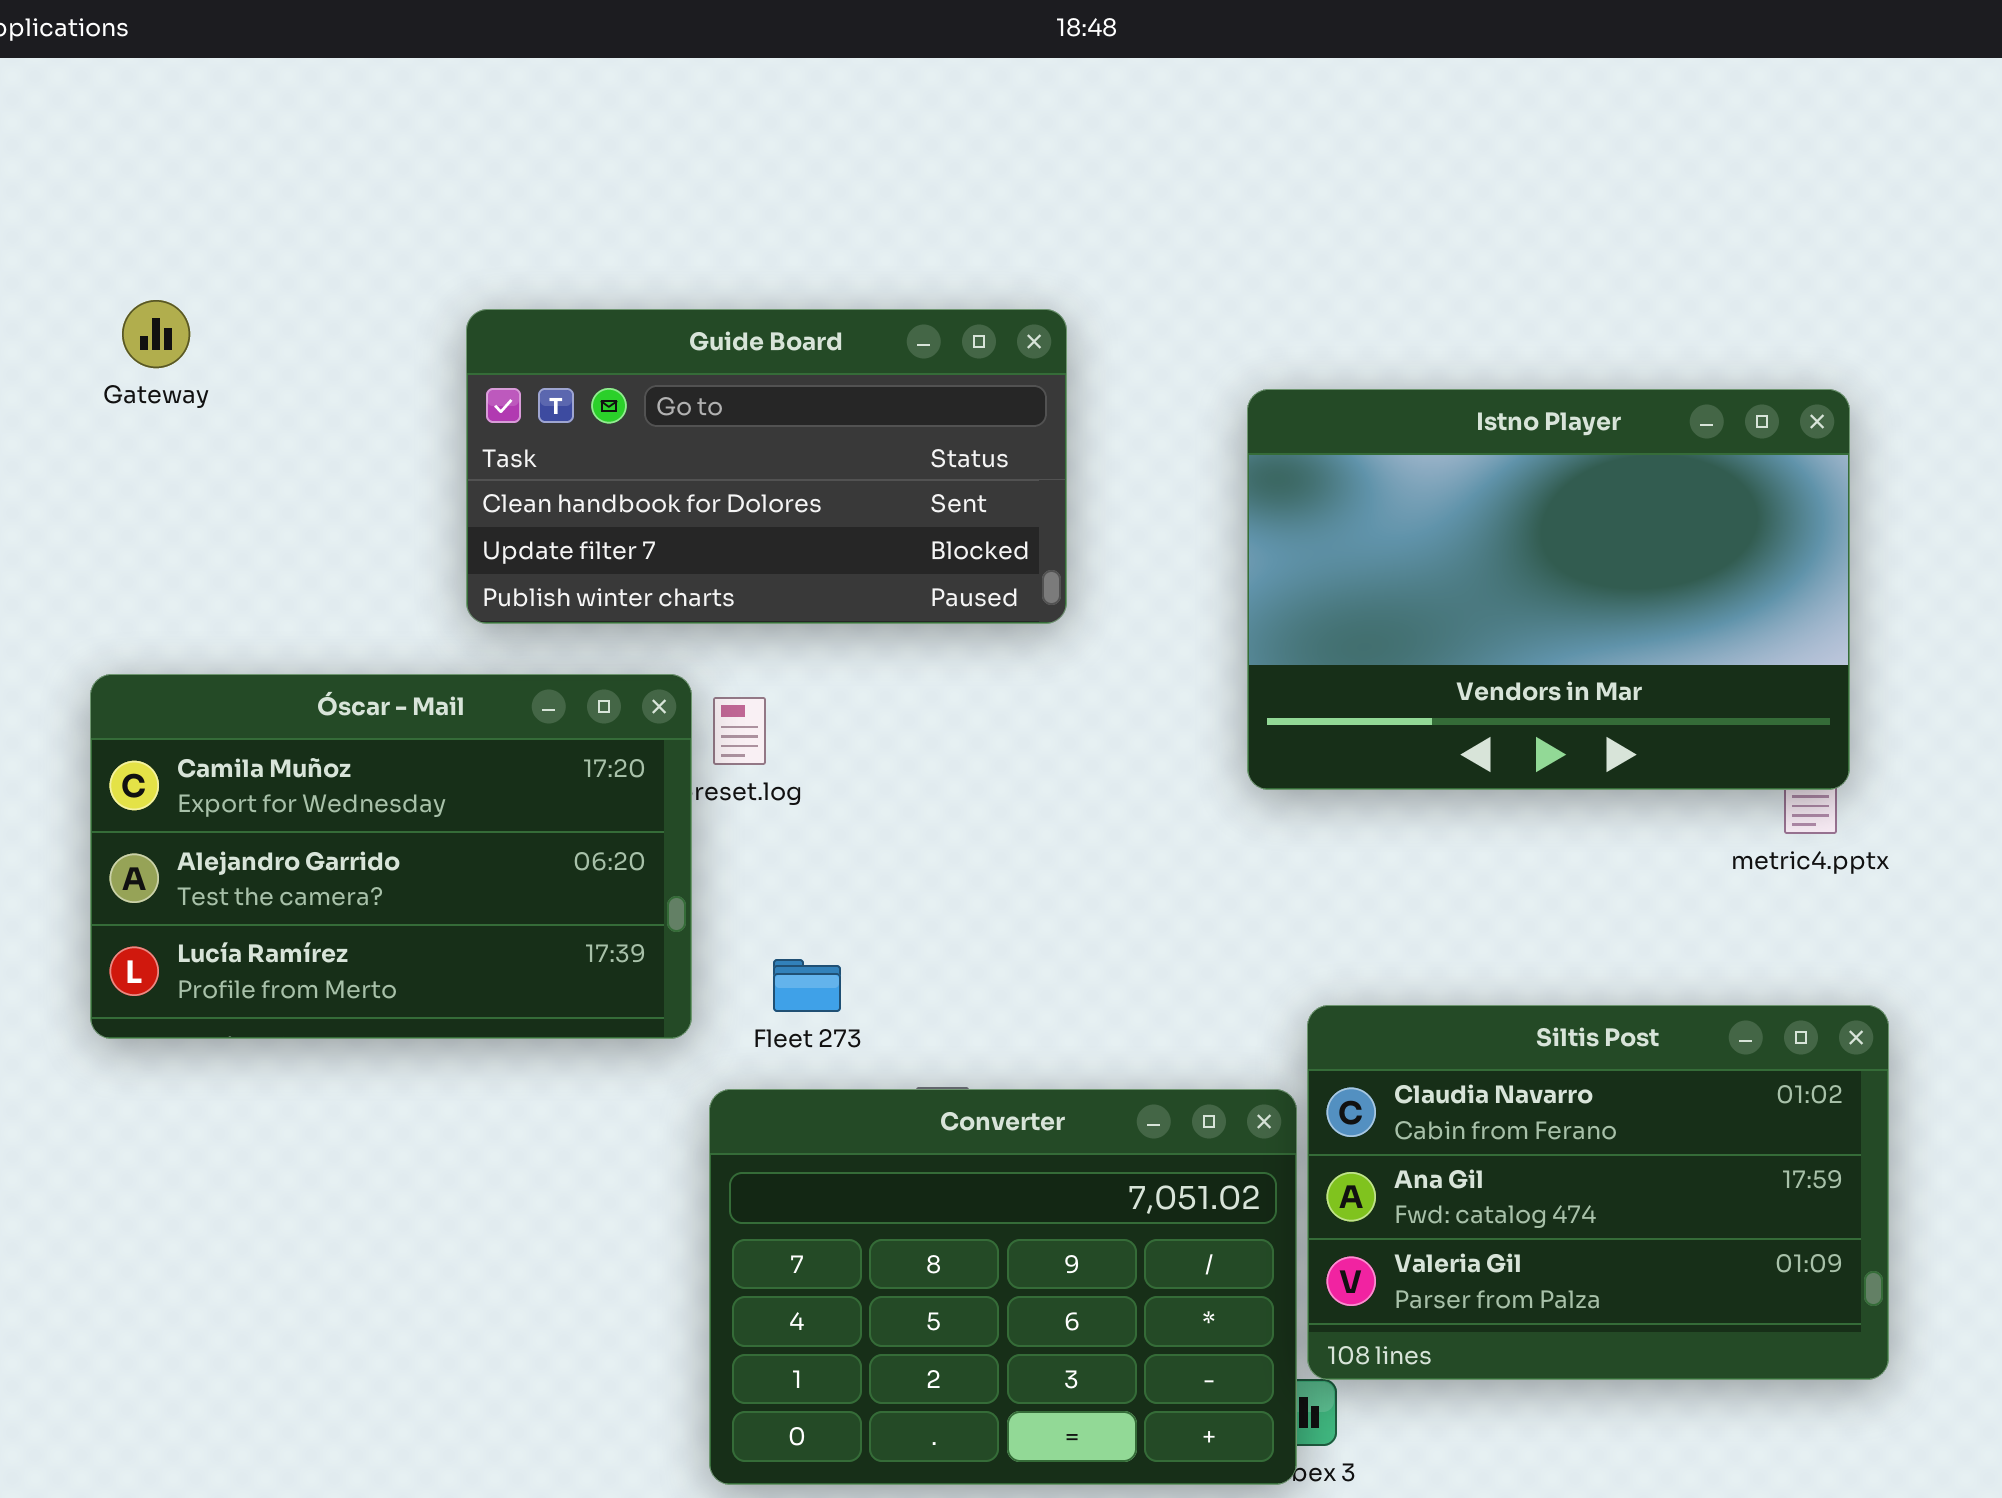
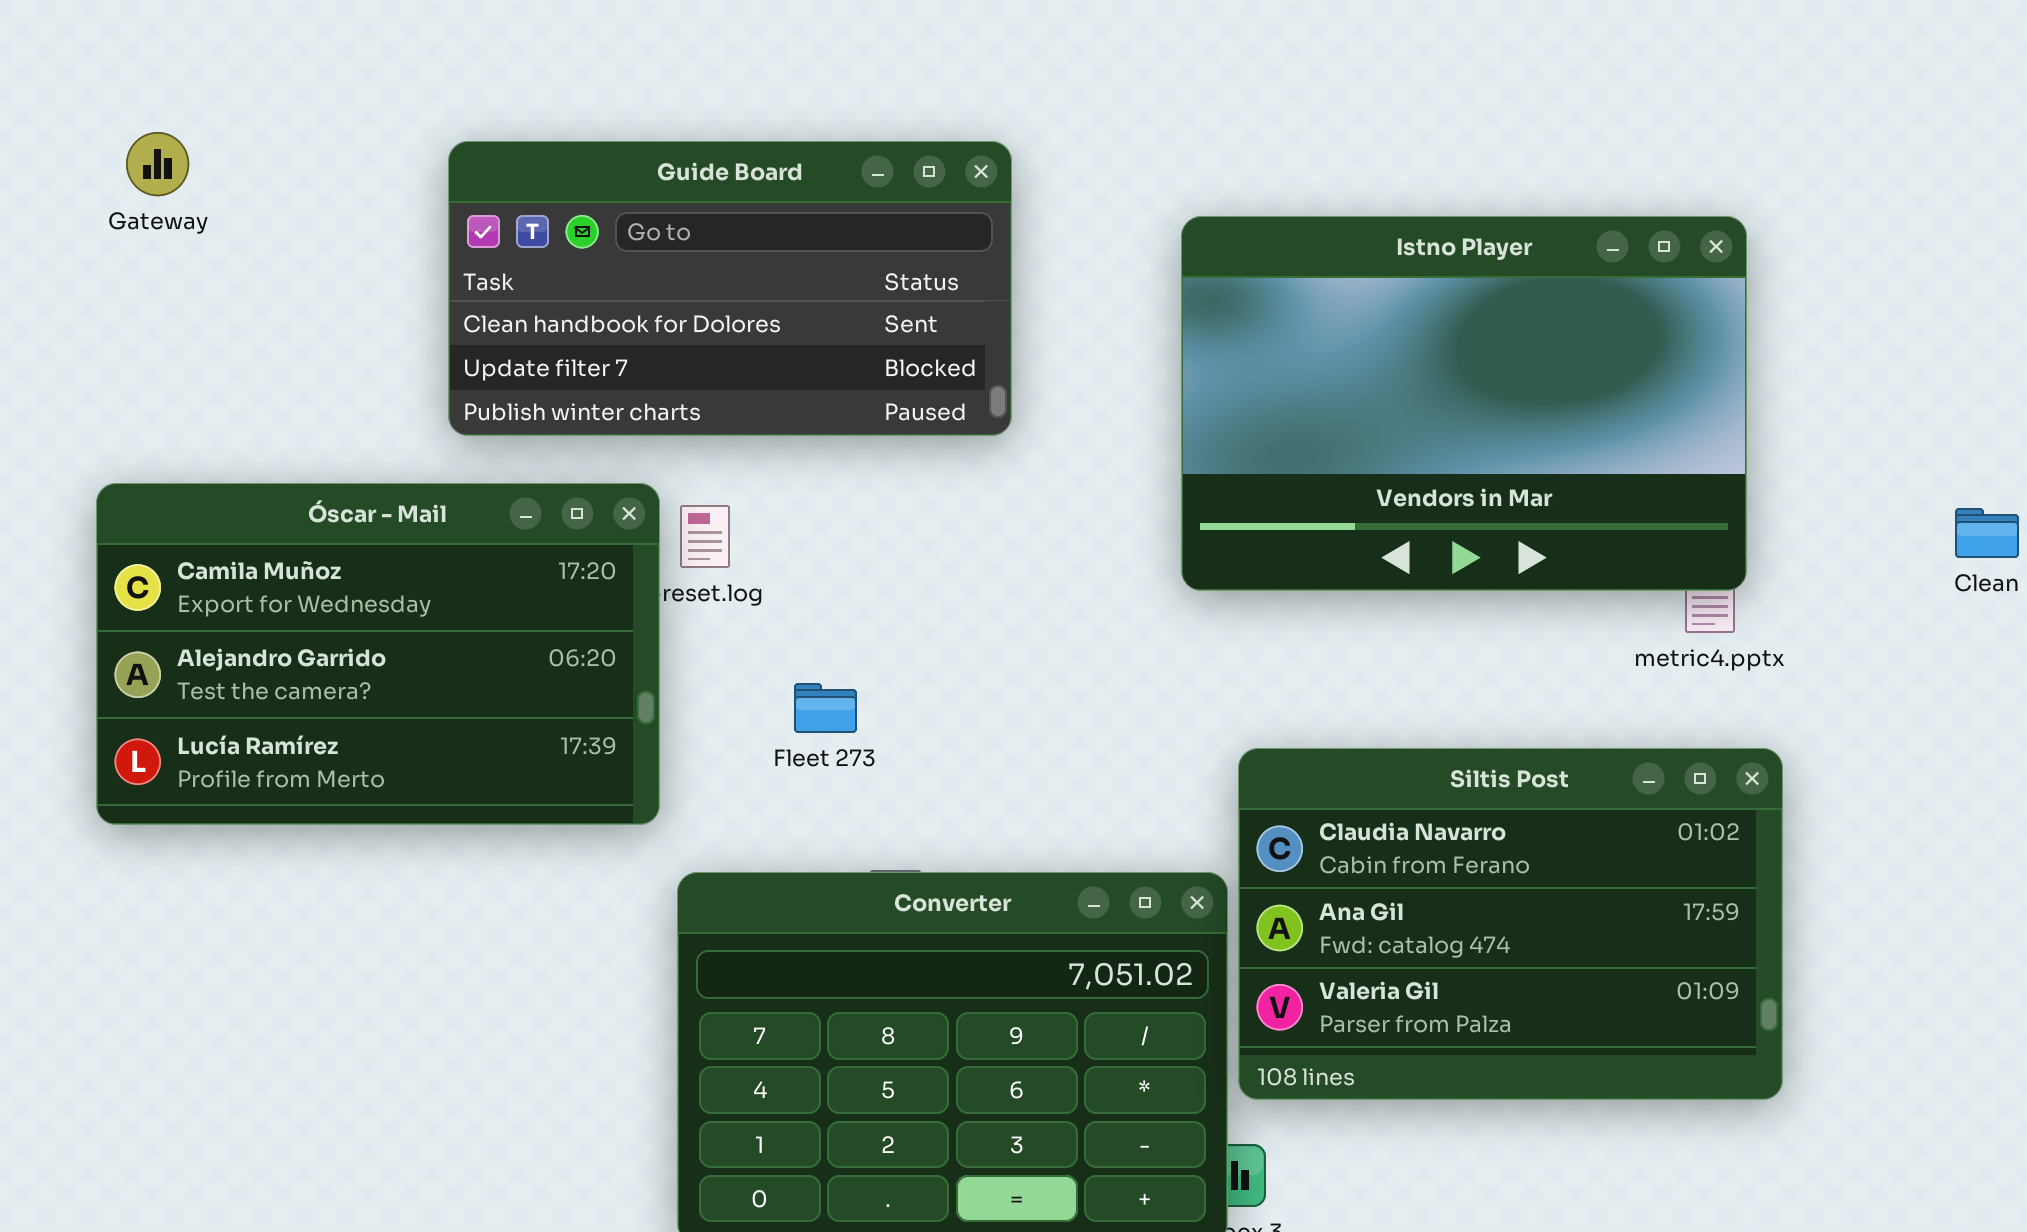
Fleet 273: [773,959,841,1012] -> [794,683,857,733], moved
Siltis Post: [1307,1005,1889,1380] -> [1238,748,1783,1100], moved

